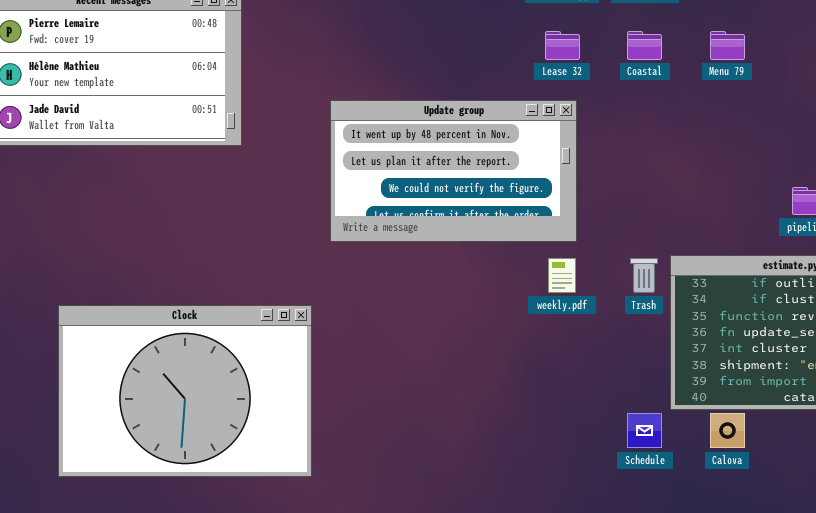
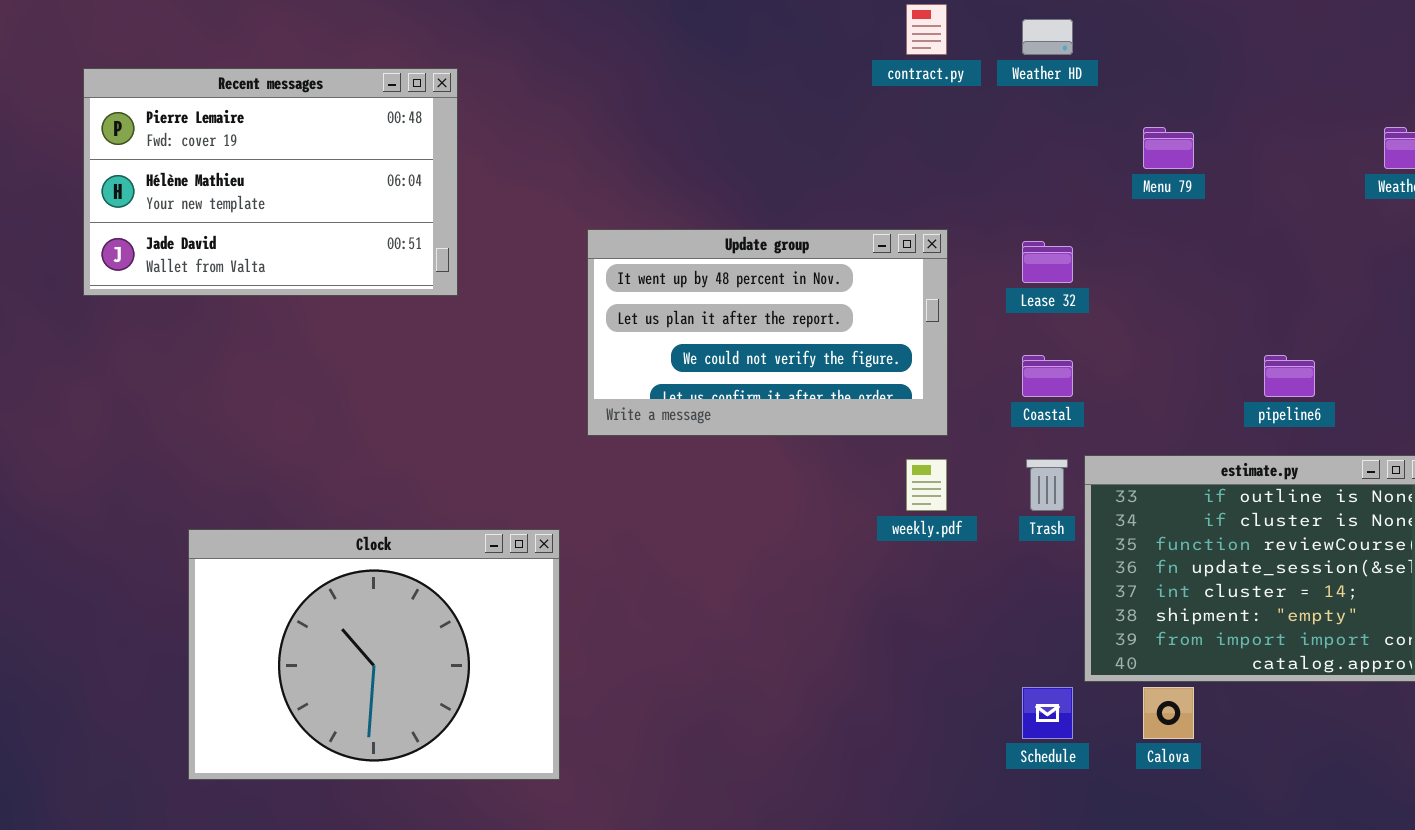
Lease 32: [545,31,580,60] -> [1022,241,1073,283], moved
Coastal: [627,31,662,60] -> [1022,355,1073,397], moved

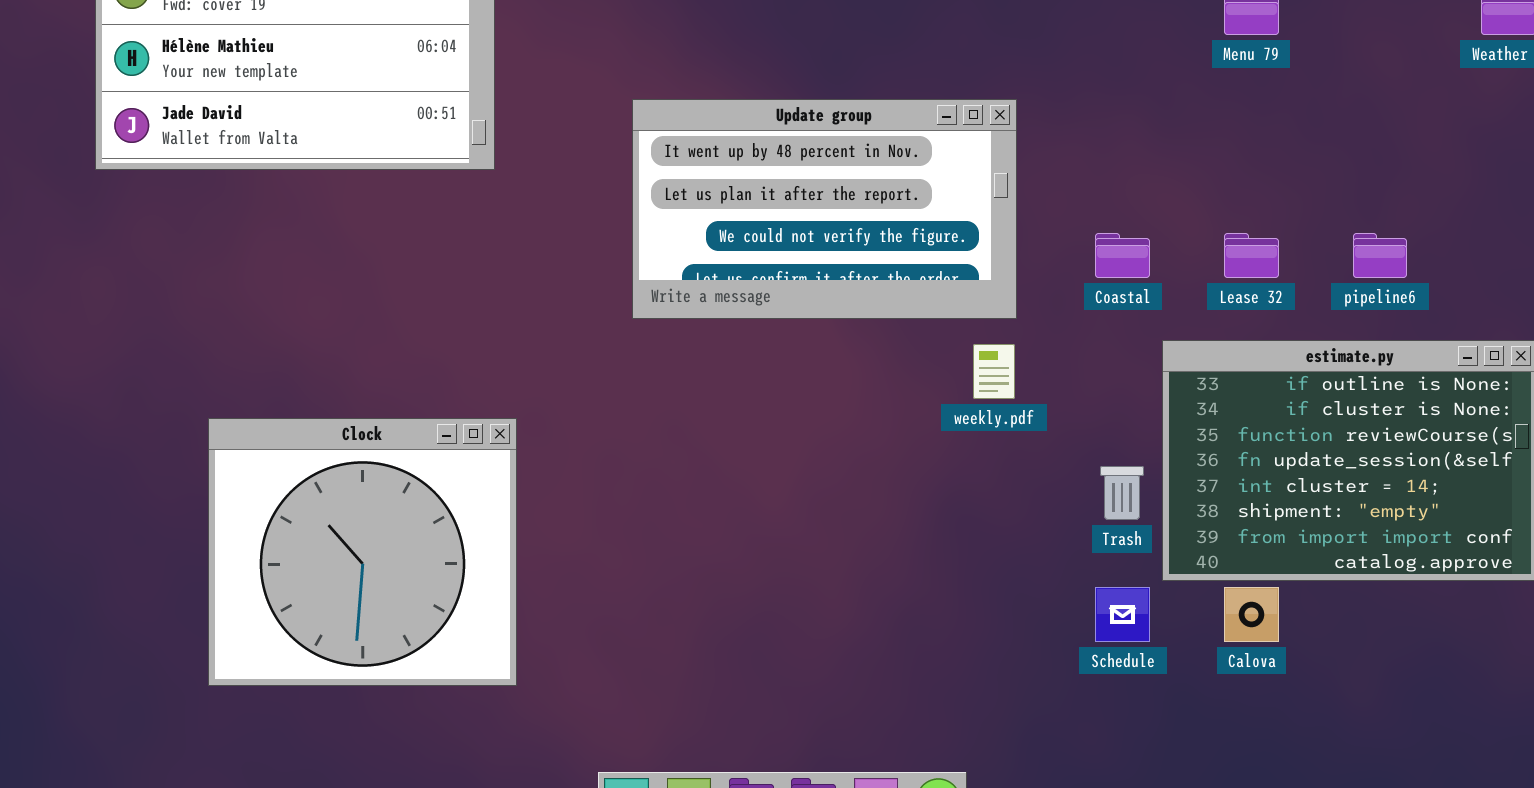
Lease 32: [1022,241,1073,283] -> [1224,233,1279,278], moved
Trash: [1026,459,1068,511] -> [1100,466,1144,520], moved
Clock: [188,529,560,780] -> [208,418,517,686], resized

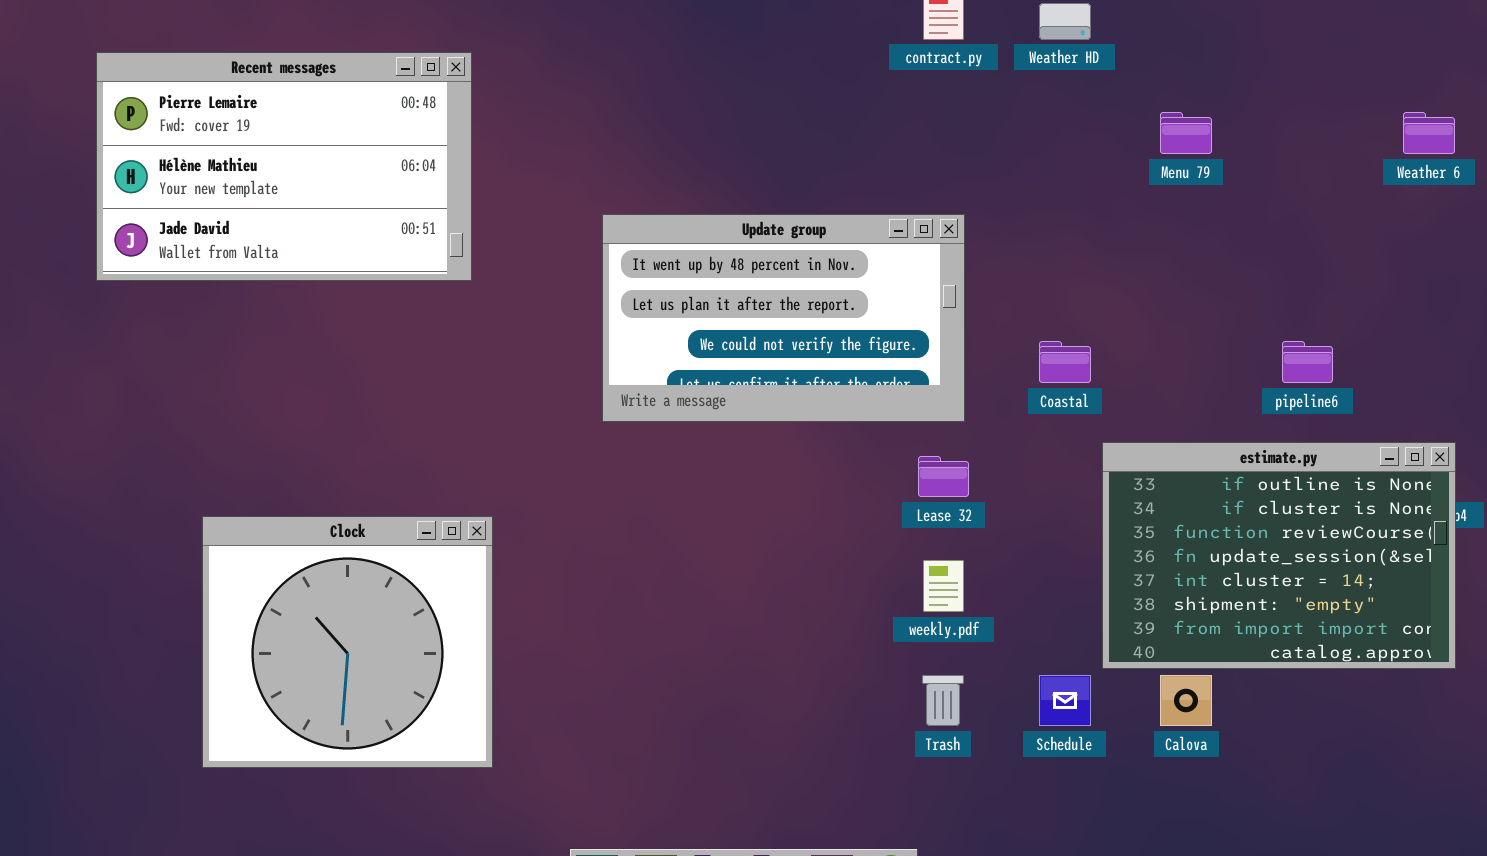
Lease 32: [1224,233,1279,278] -> [918,456,969,497], moved
weekly.pdf: [973,344,1015,399] -> [923,560,964,612], moved
Trash: [1100,466,1144,520] -> [922,675,964,726], moved

